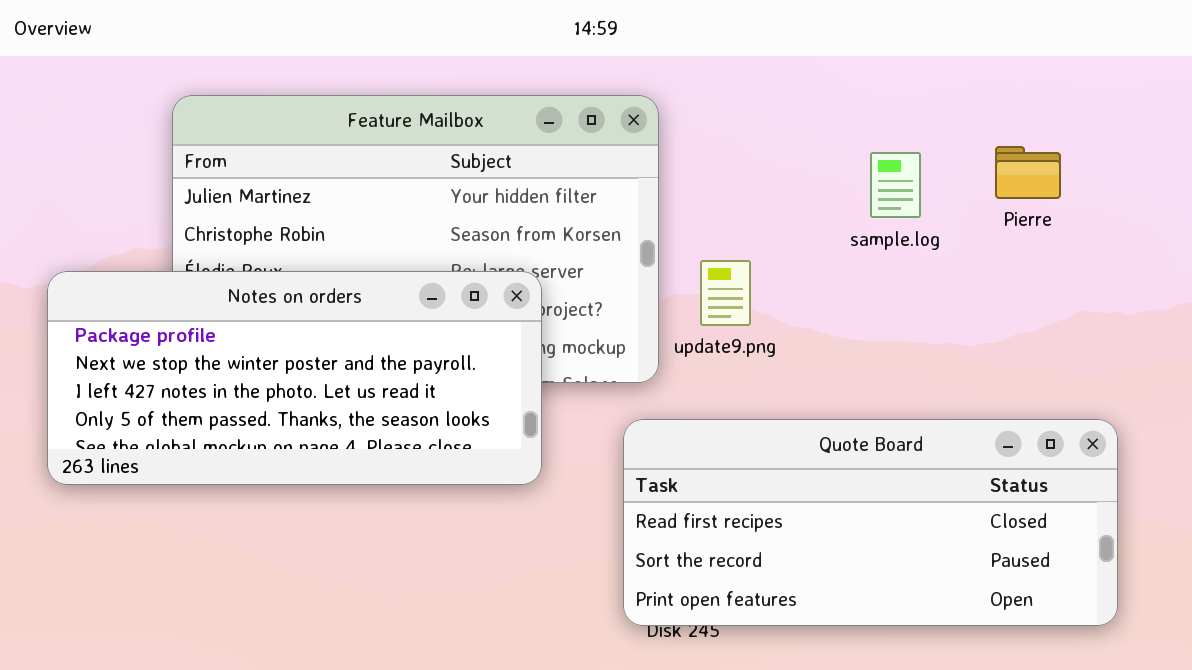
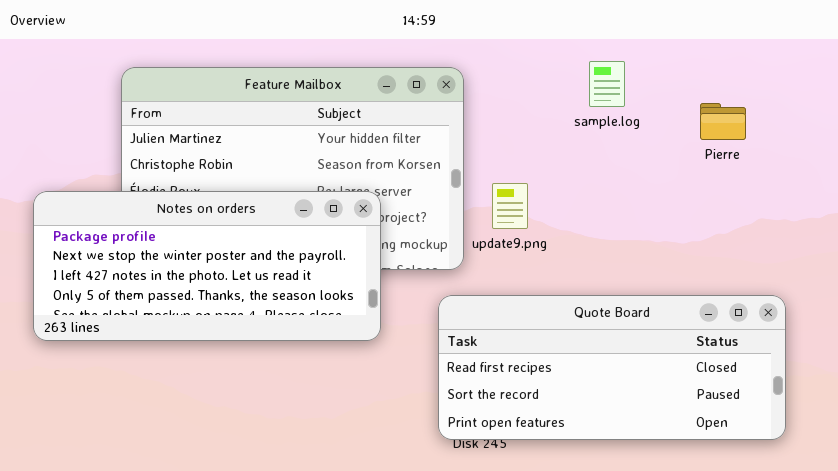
sample.log: [870,152,921,218] -> [589,61,625,107], moved

